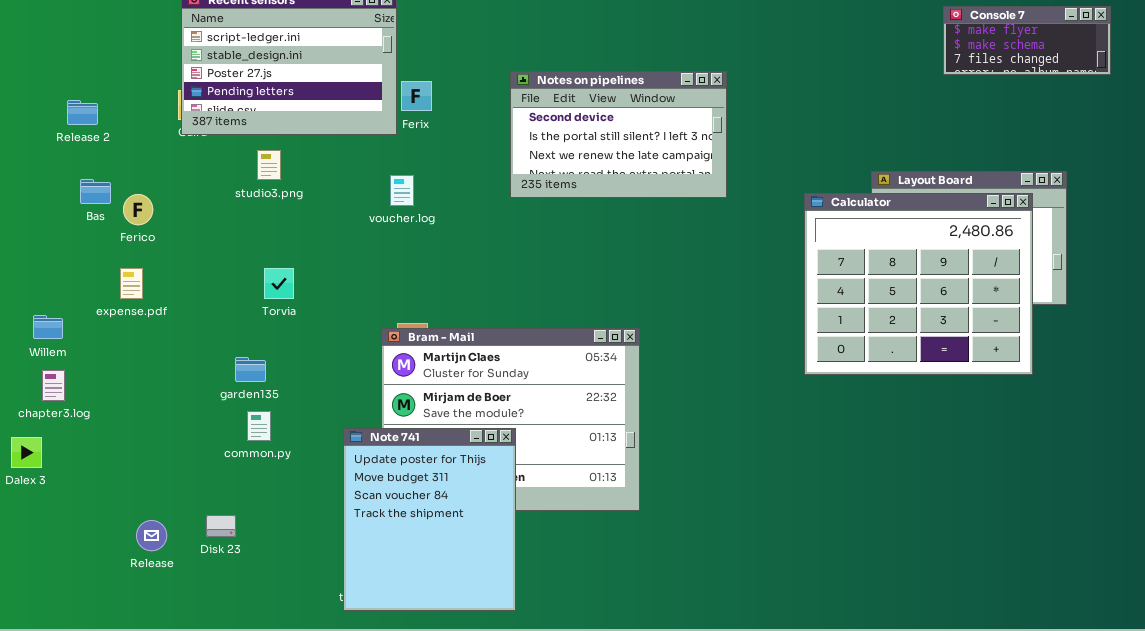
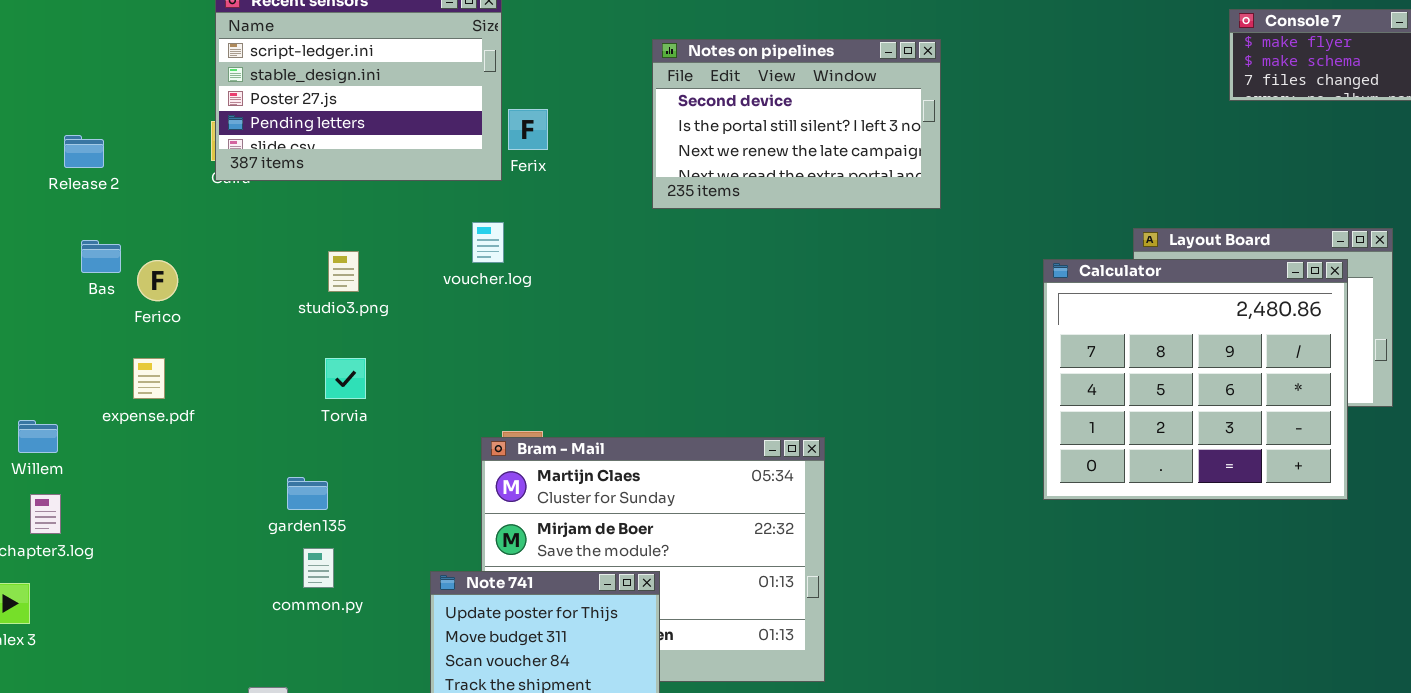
Notes on pipelines: [510,71,727,198] -> [652,39,941,209], moved
studio3.png: [257,150,281,180] -> [328,251,359,292], moved
voucher.log: [390,175,414,206] -> [472,222,504,263], moved

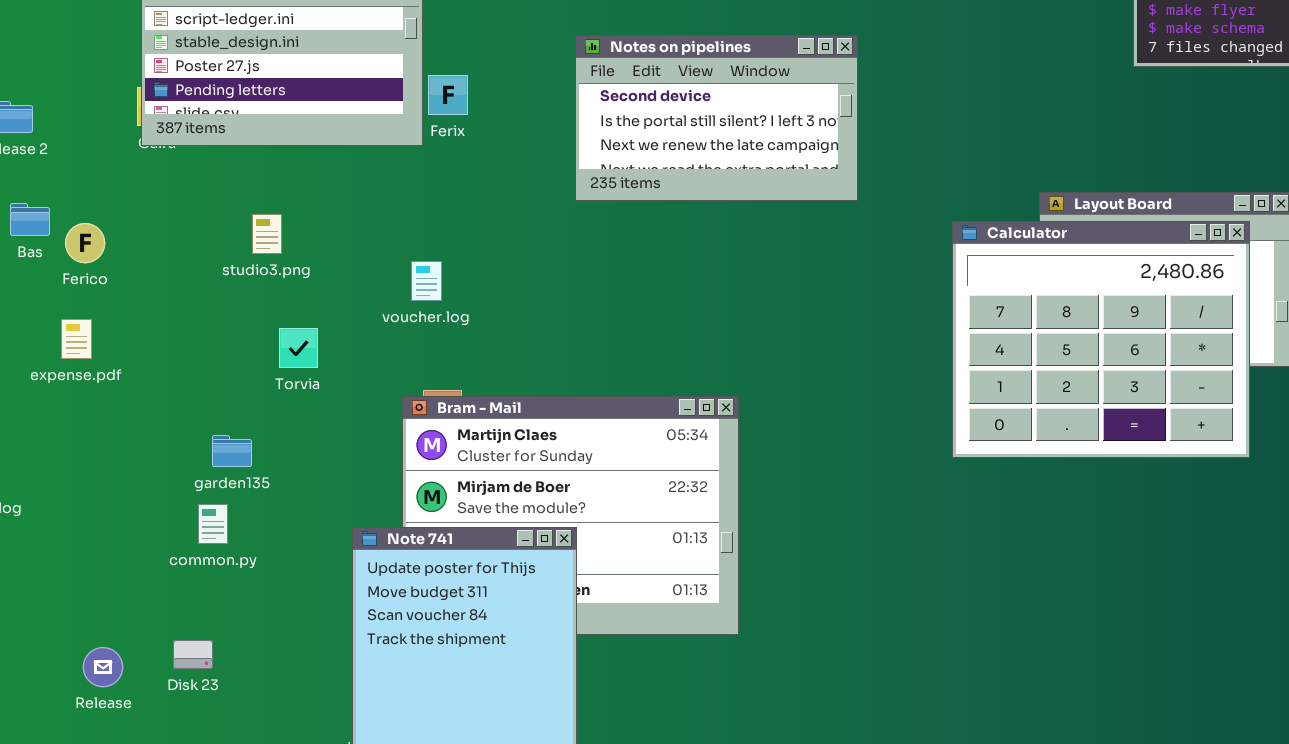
Notes on pipelines: [652,39,941,209] -> [575,35,858,201], moved
voucher.log: [472,222,504,263] -> [411,261,442,301], moved
Torvia: [325,358,366,399] -> [279,328,318,368], moved
common.py: [303,548,334,588] -> [198,504,228,544], moved

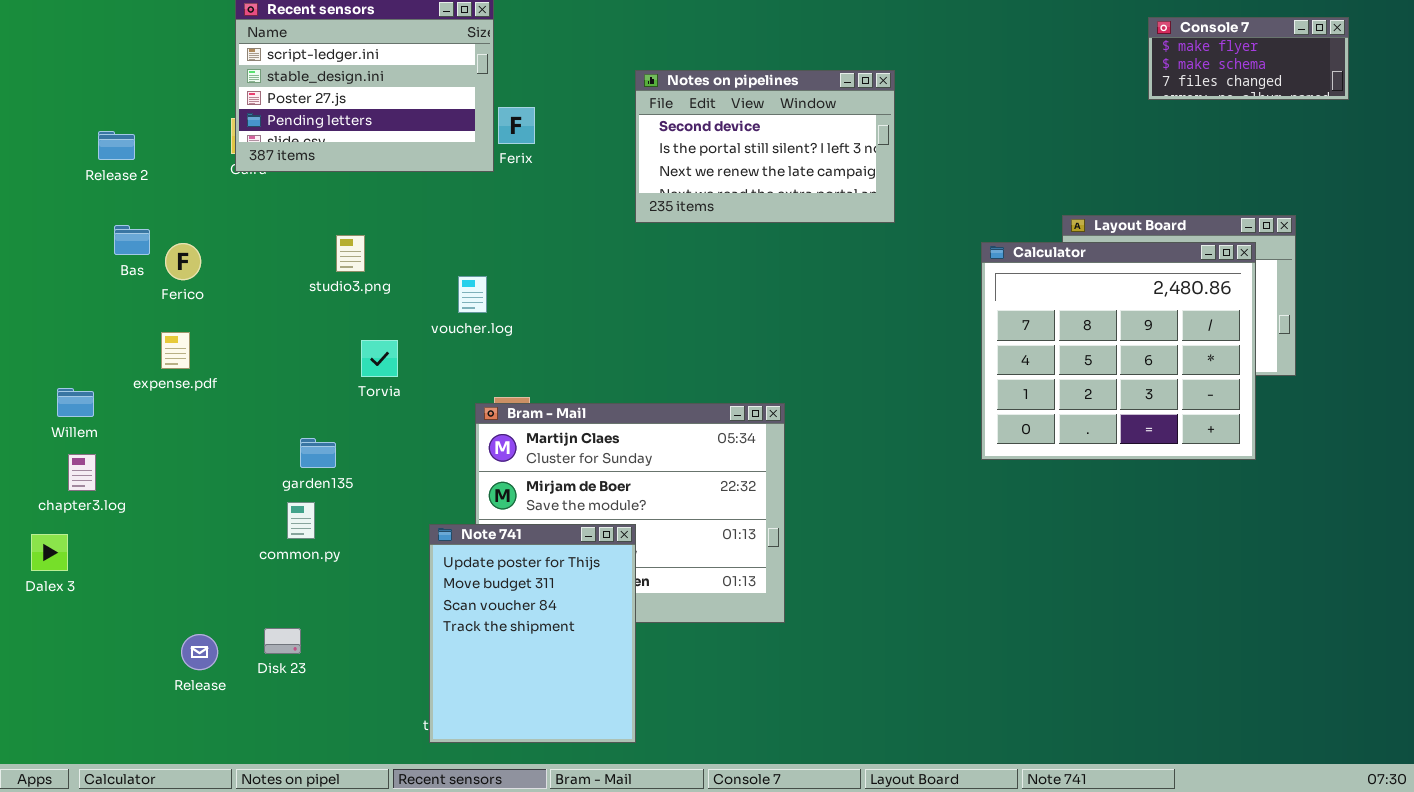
voucher.log: [411,261,442,301] -> [458,276,487,313], moved

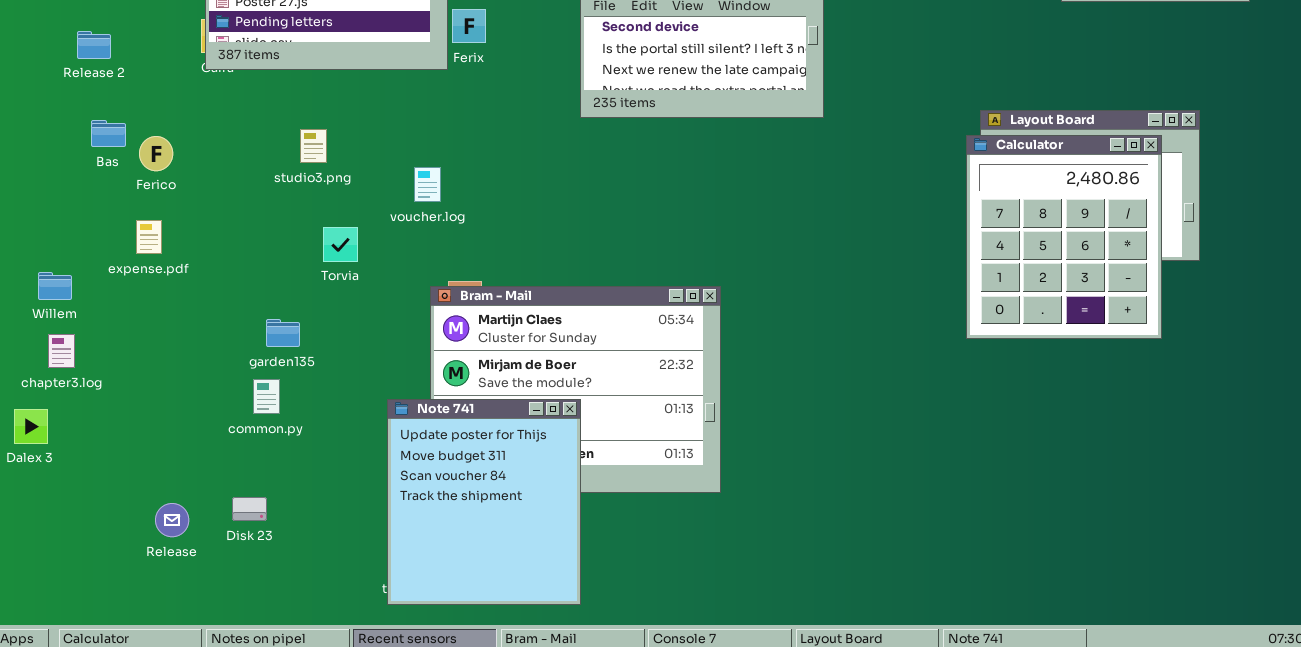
Calculator: [981,242,1256,460] -> [966,135,1162,339], resized

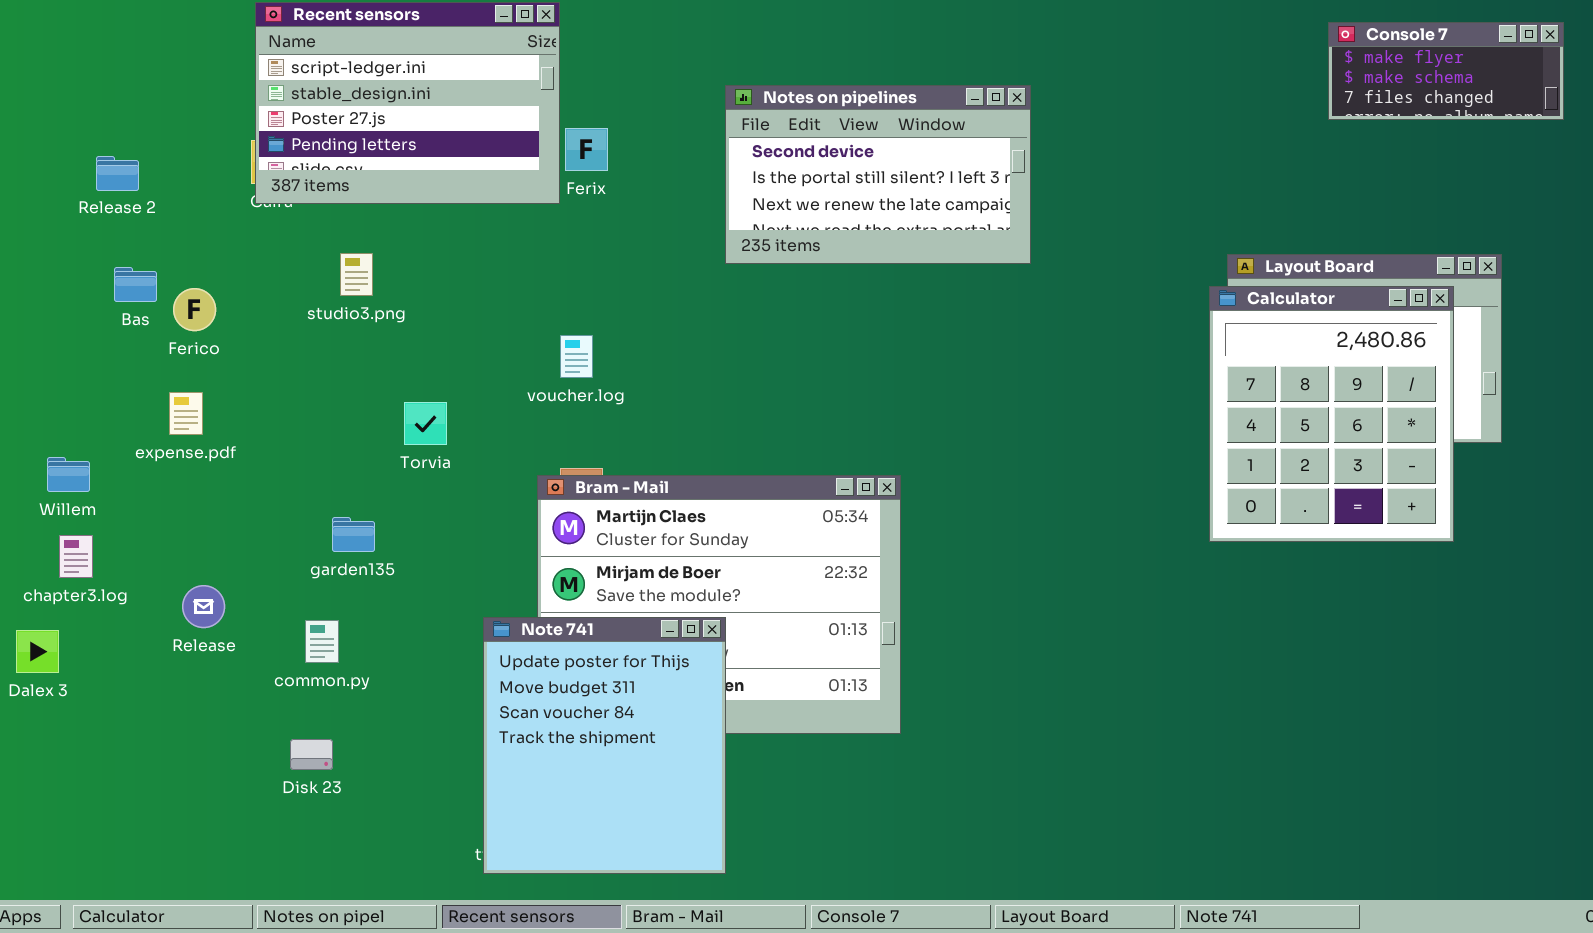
studio3.png: [300,129,327,163] -> [340,253,373,296], moved
voucher.log: [414,167,441,202] -> [560,335,593,378], moved
common.py: [253,379,280,414] -> [305,620,339,663], moved
Release: [155,503,189,537] -> [182,585,225,628], moved

